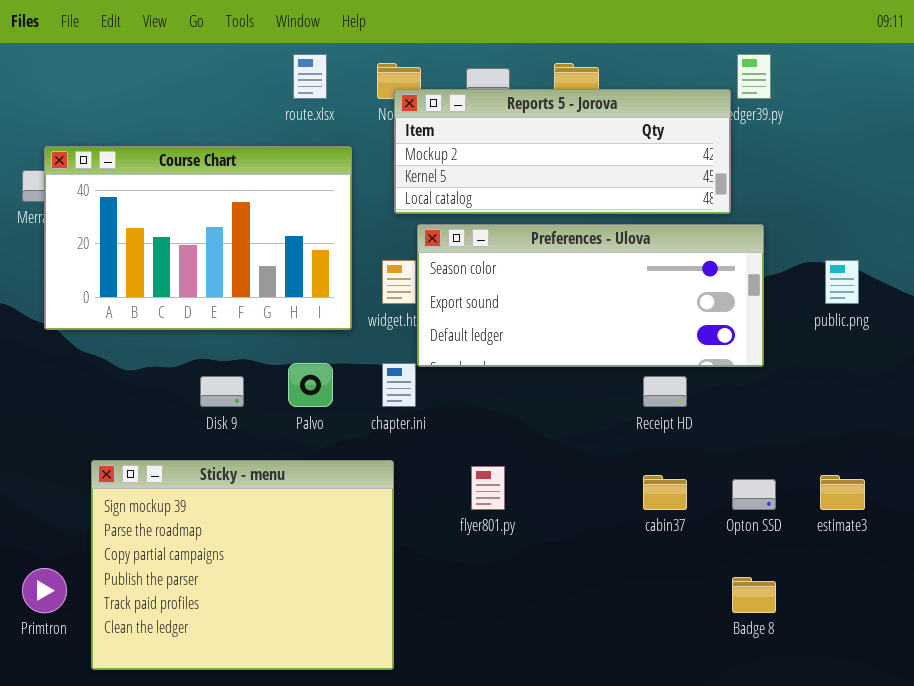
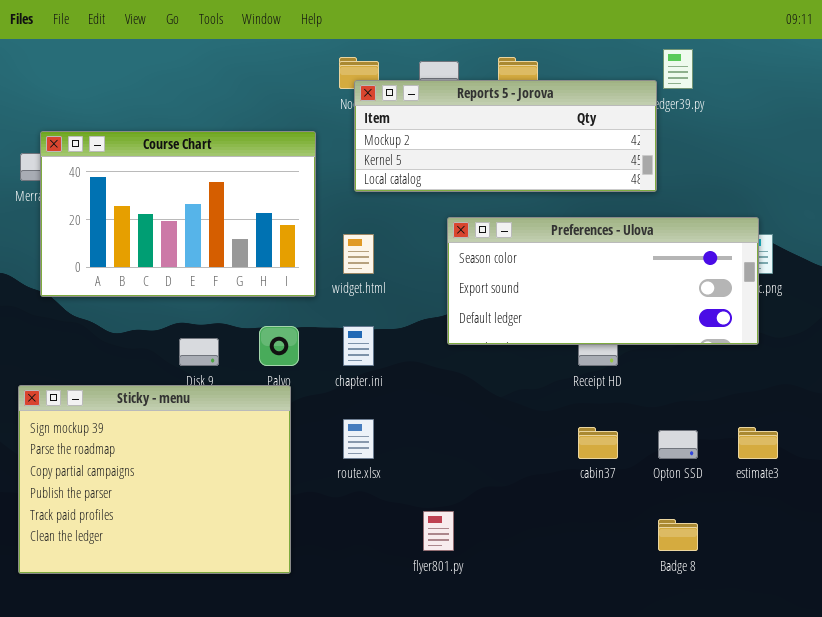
route.xlsx: [293,54,327,99] -> [343,419,374,459], moved
Preferences - Ulova: [417,224,764,367] -> [447,217,759,345], moved
Sticky - menu: [91,460,394,670] -> [18,385,291,574], moved
flyer801.py: [471,466,505,510] -> [423,511,454,551], moved

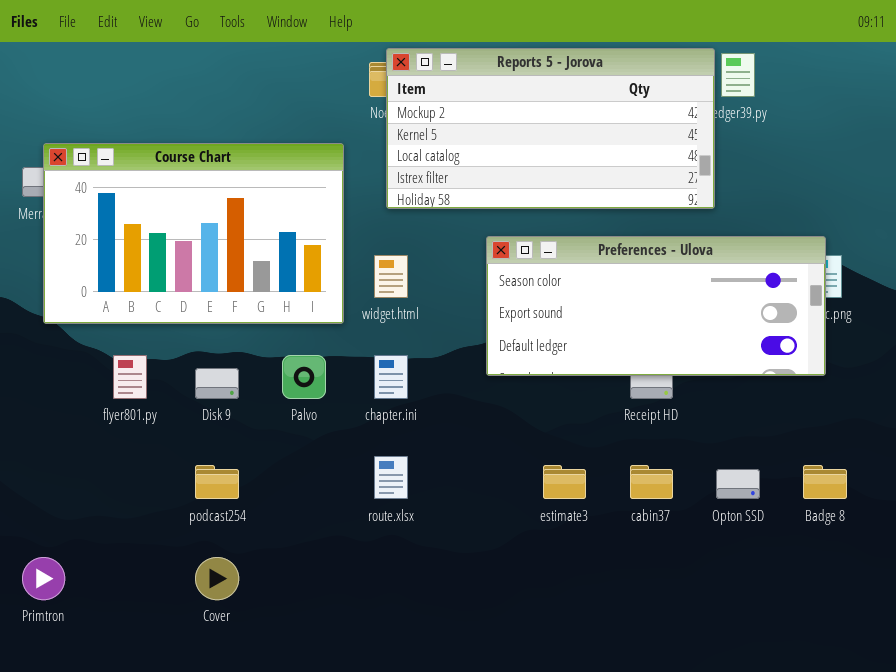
Reports 5 - Jorova: [354,80,657,192] -> [386,48,715,209], resized
Sticky - menu: [18,385,291,574] -> none, closed
estimate3: [738,427,778,459] -> [543,465,586,499], moved
flyer801.py: [423,511,454,551] -> [113,355,147,399], moved
Badge 8: [658,519,698,551] -> [803,465,847,499], moved

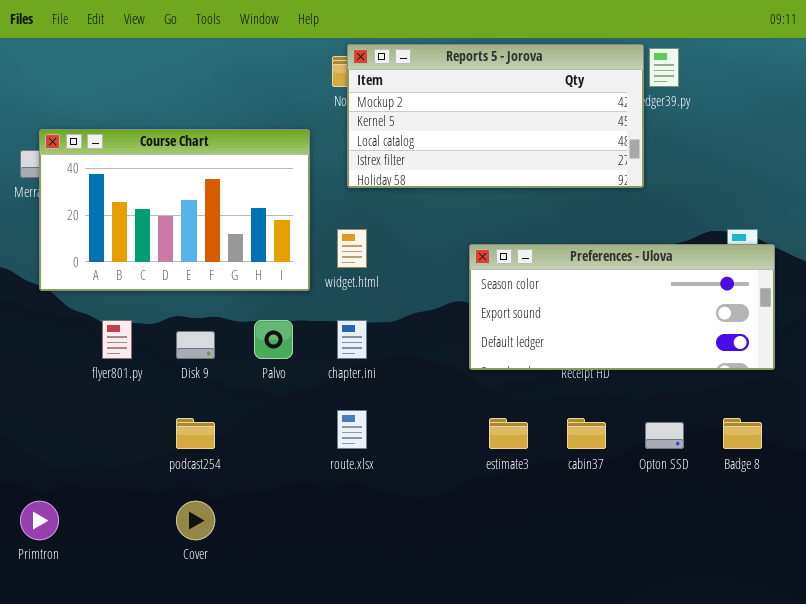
Preferences - Ulova: [486,236,826,376] -> [469,244,775,370], moved

